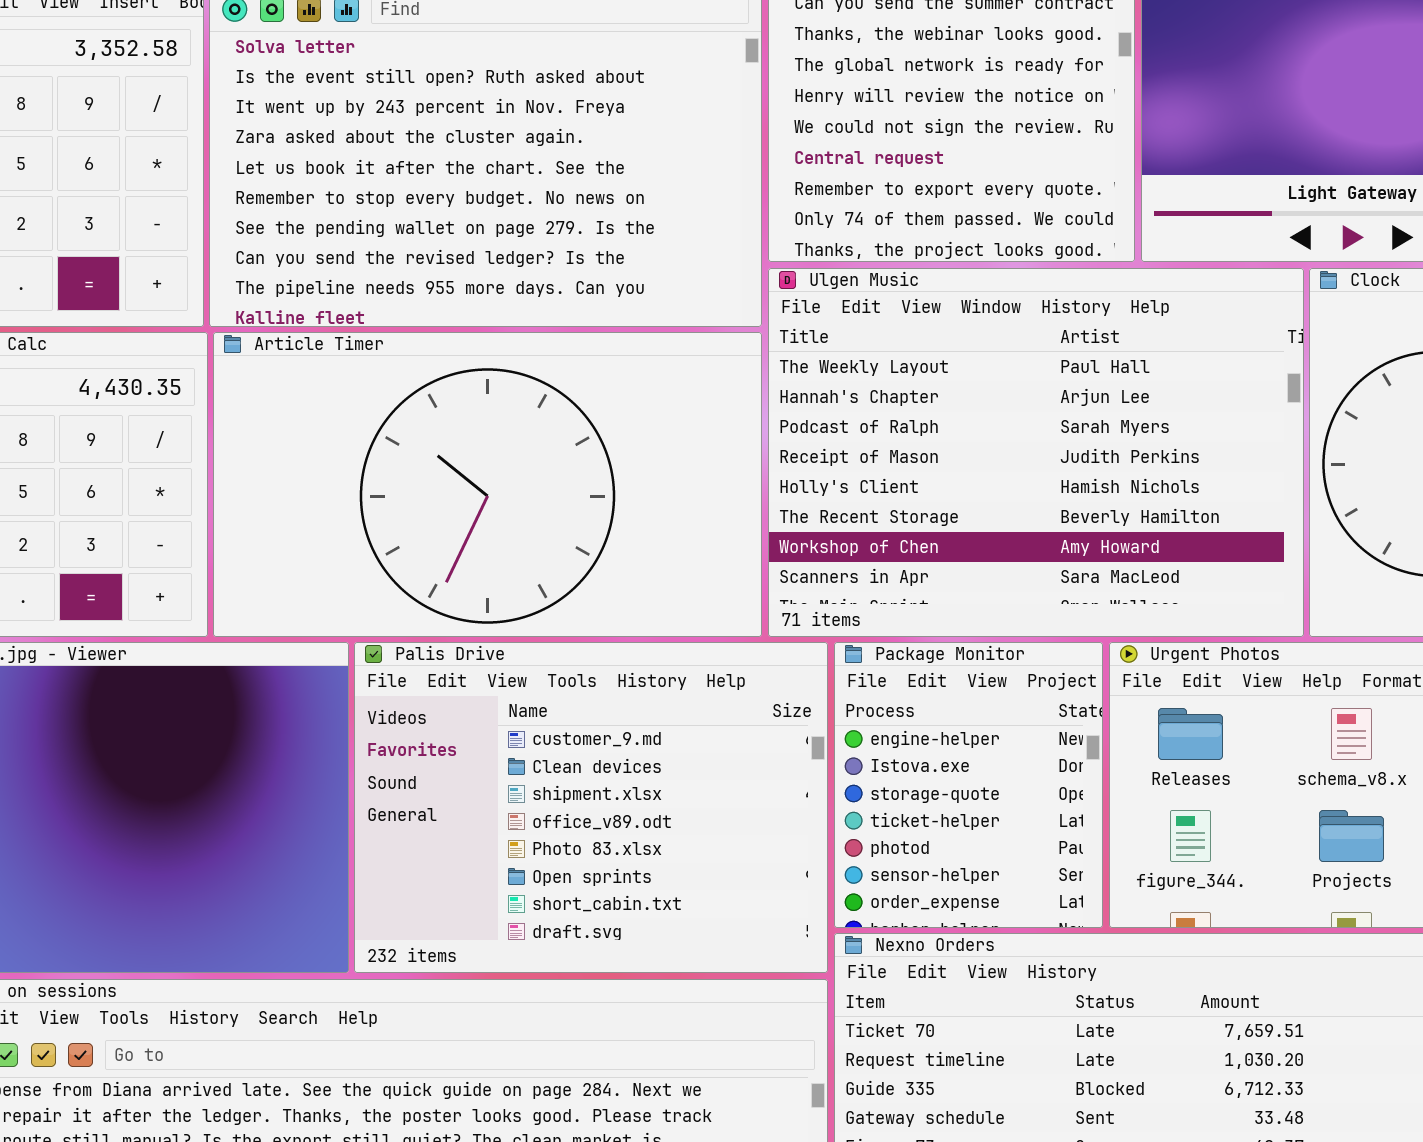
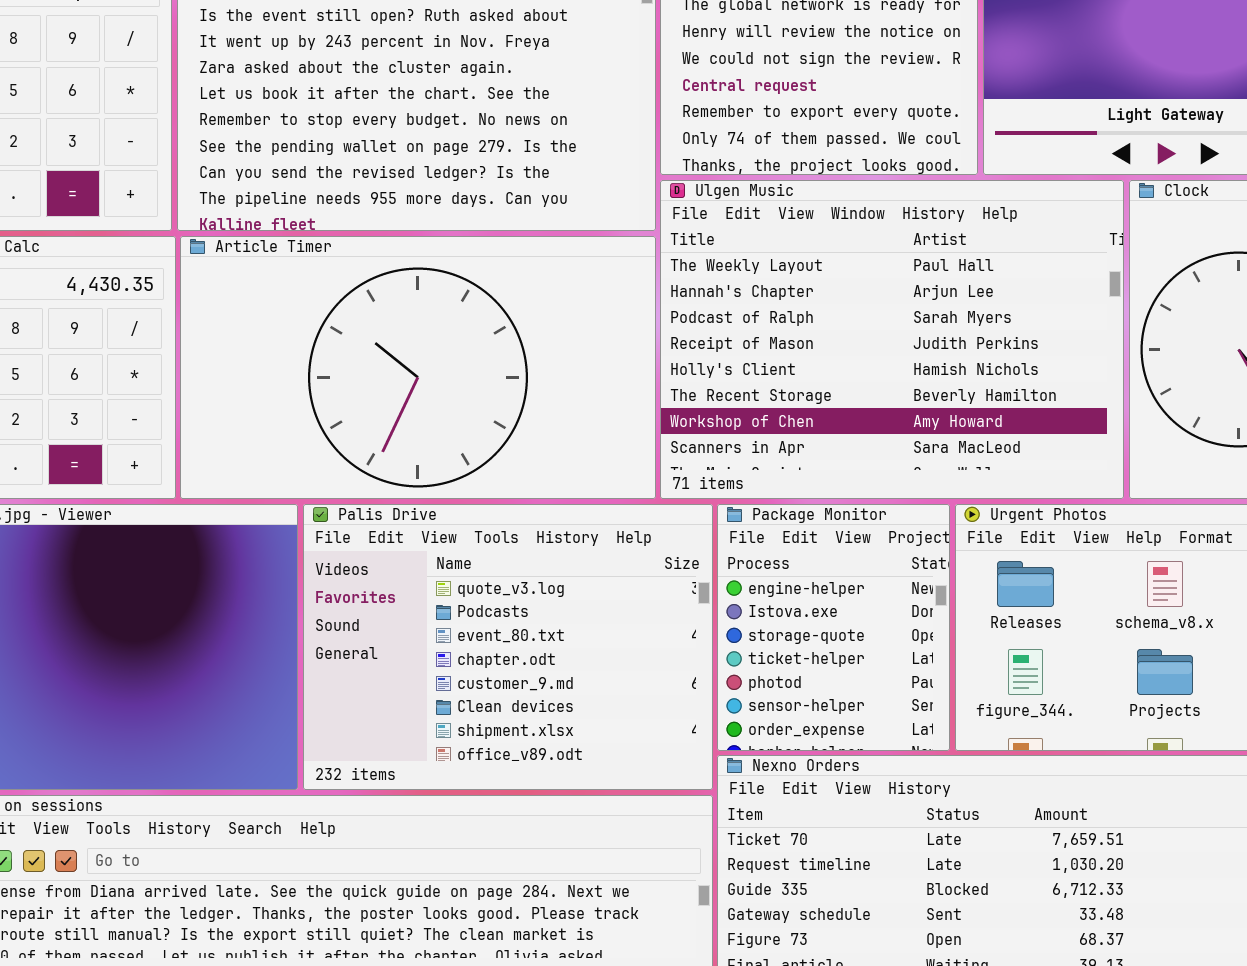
Palis Drive: [354,642,828,973] -> [303,504,713,790], scrolled up 4 rows

